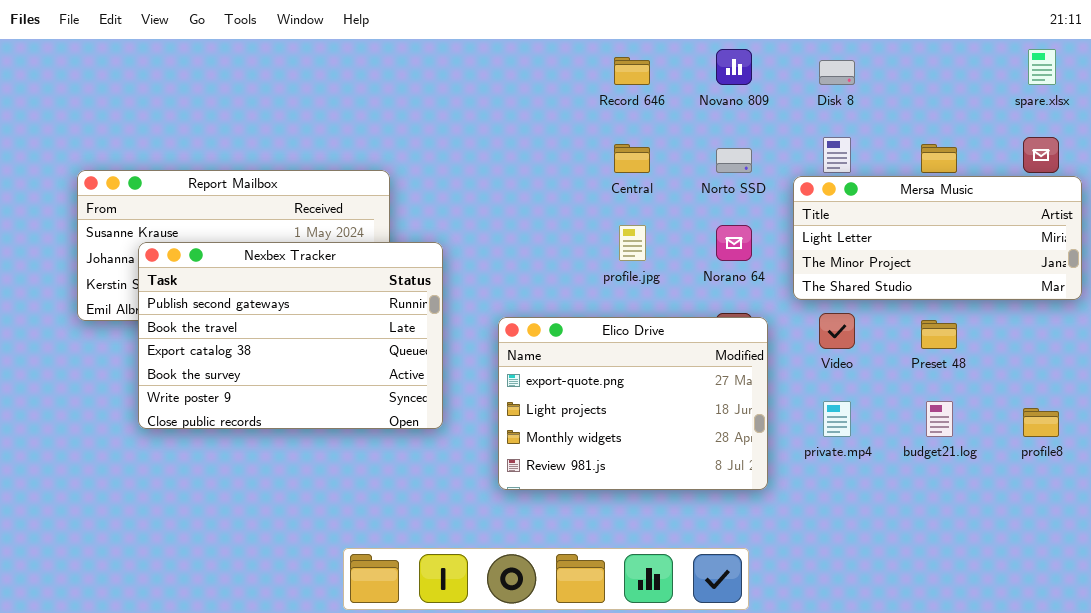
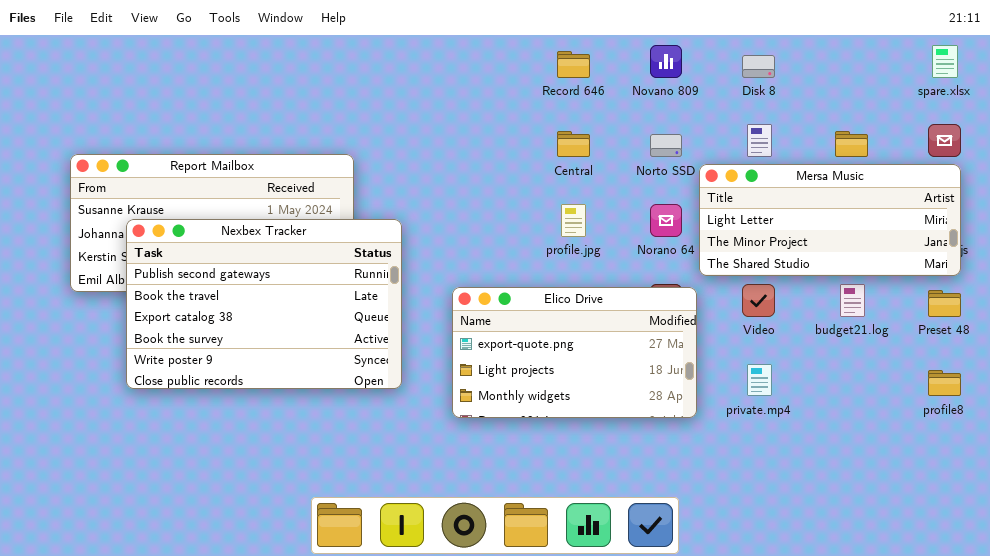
Mersa Music: [793,176,1082,300] -> [699,164,961,276], moved
Elico Drive: [498,317,768,490] -> [452,287,697,418], resized
Preset 48: [921,320,957,349] -> [928,290,961,317], moved
budget21.log: [926,401,953,437] -> [840,284,865,317], moved

